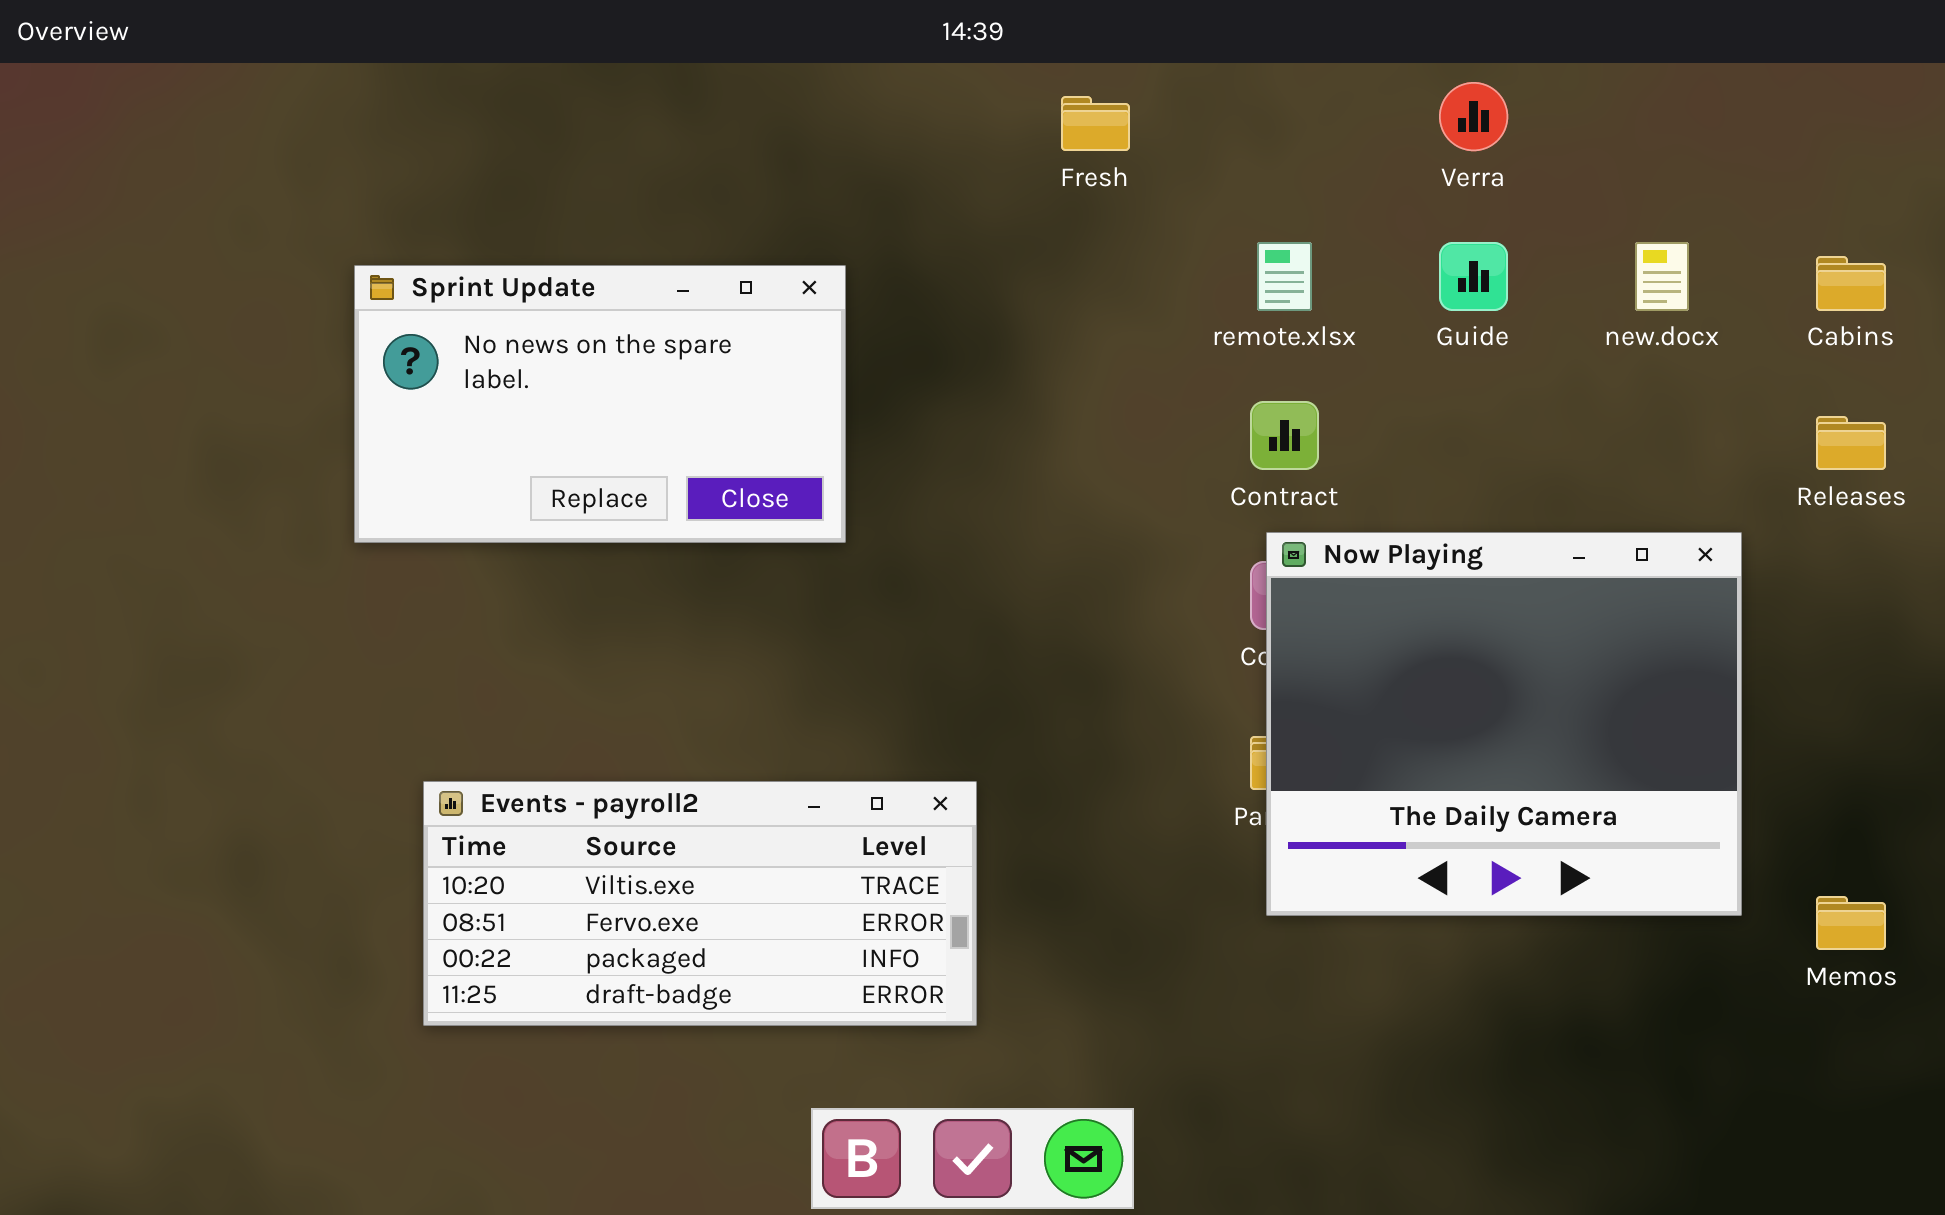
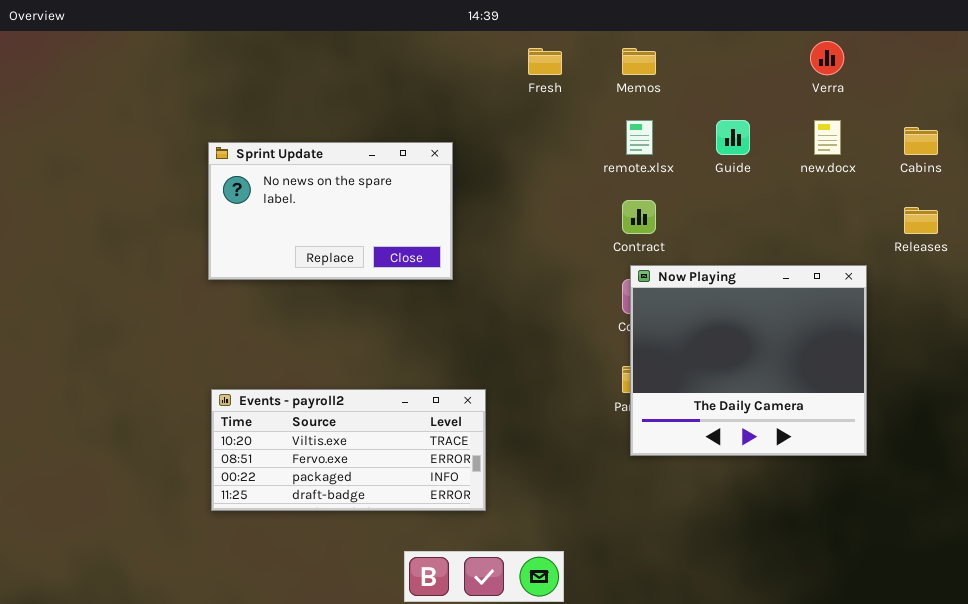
Verra: [1439,82,1508,151] -> [810,41,844,75], moved
Sprint Update: [354,265,846,543] -> [208,142,453,280], moved
Memos: [1816,896,1886,950] -> [622,48,656,75], moved

